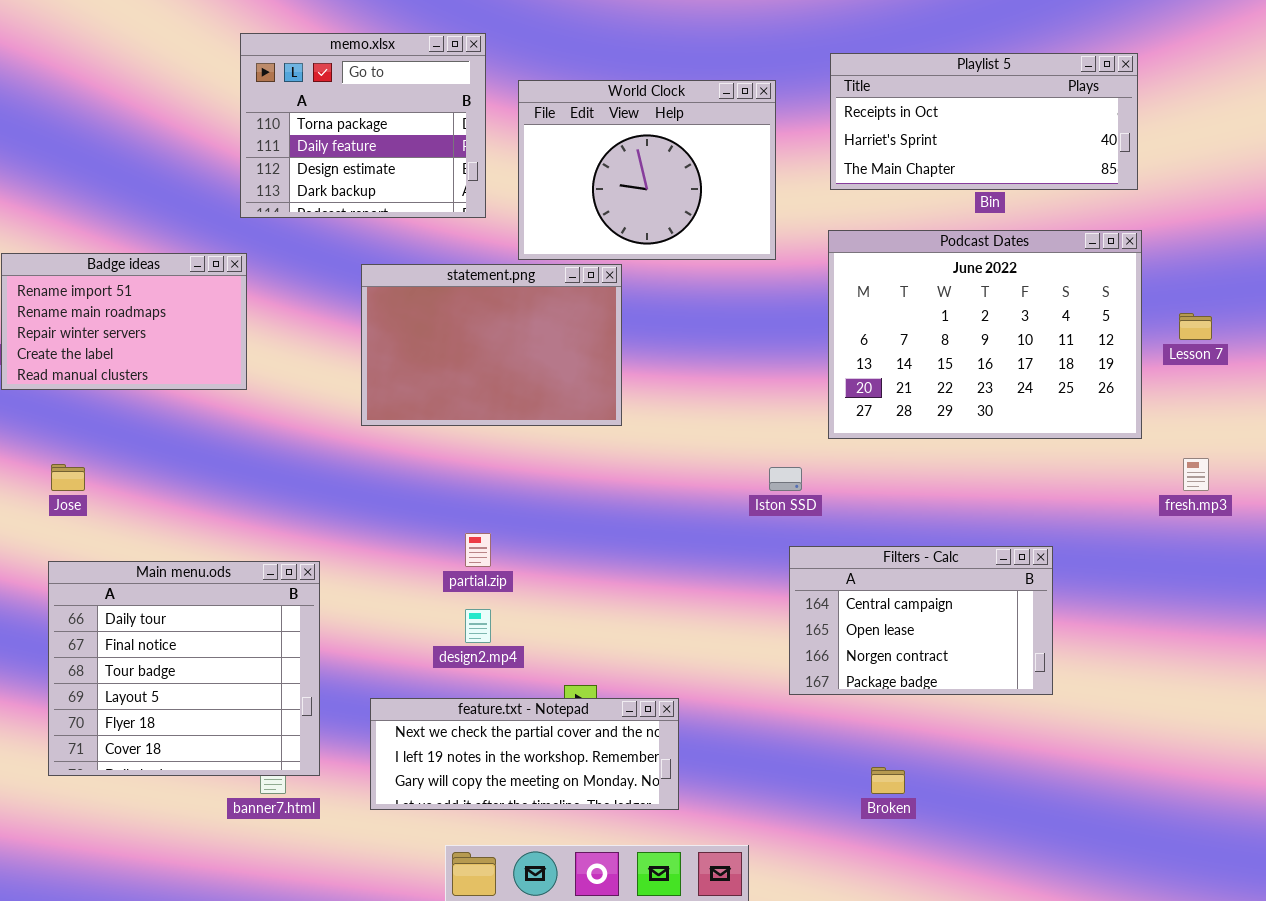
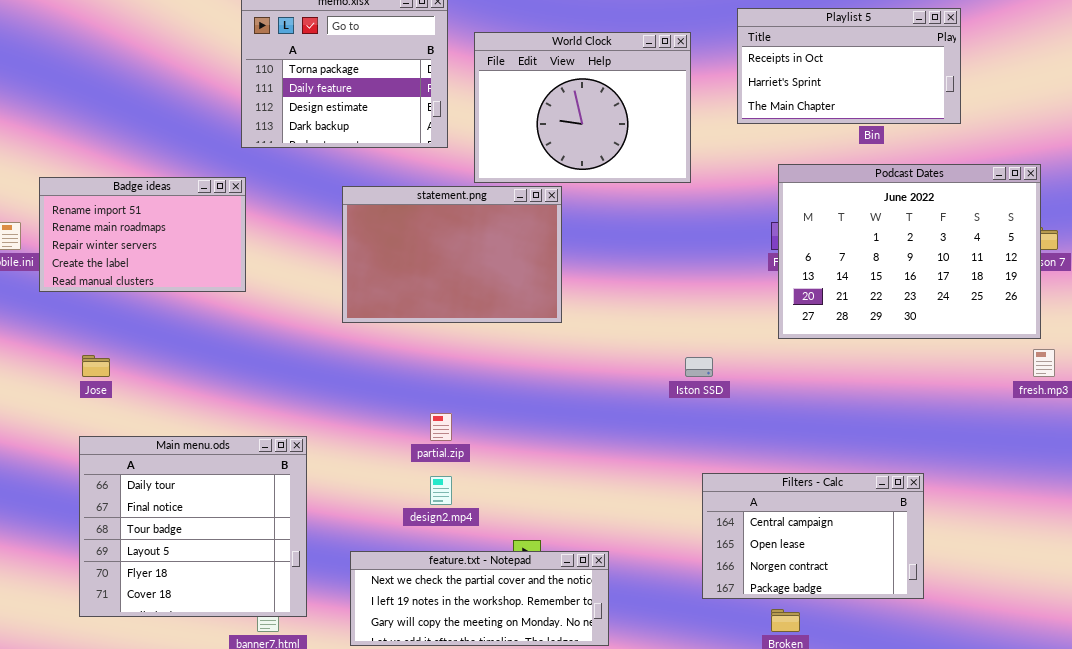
Playlist 5: [830,53,1138,190] -> [737,8,961,124], resized
Podcast Dates: [828,230,1142,439] -> [778,164,1041,339], moved
Filters - Calc: [789,546,1053,695] -> [702,473,924,599], moved

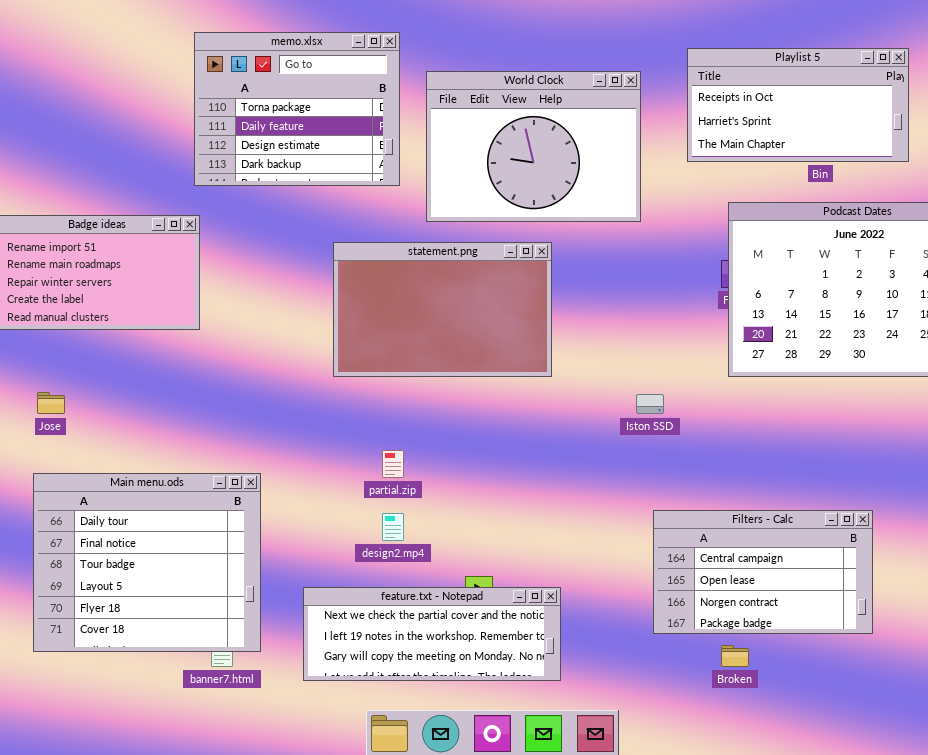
statement.png: [342,186,562,323] -> [333,242,552,377], moved

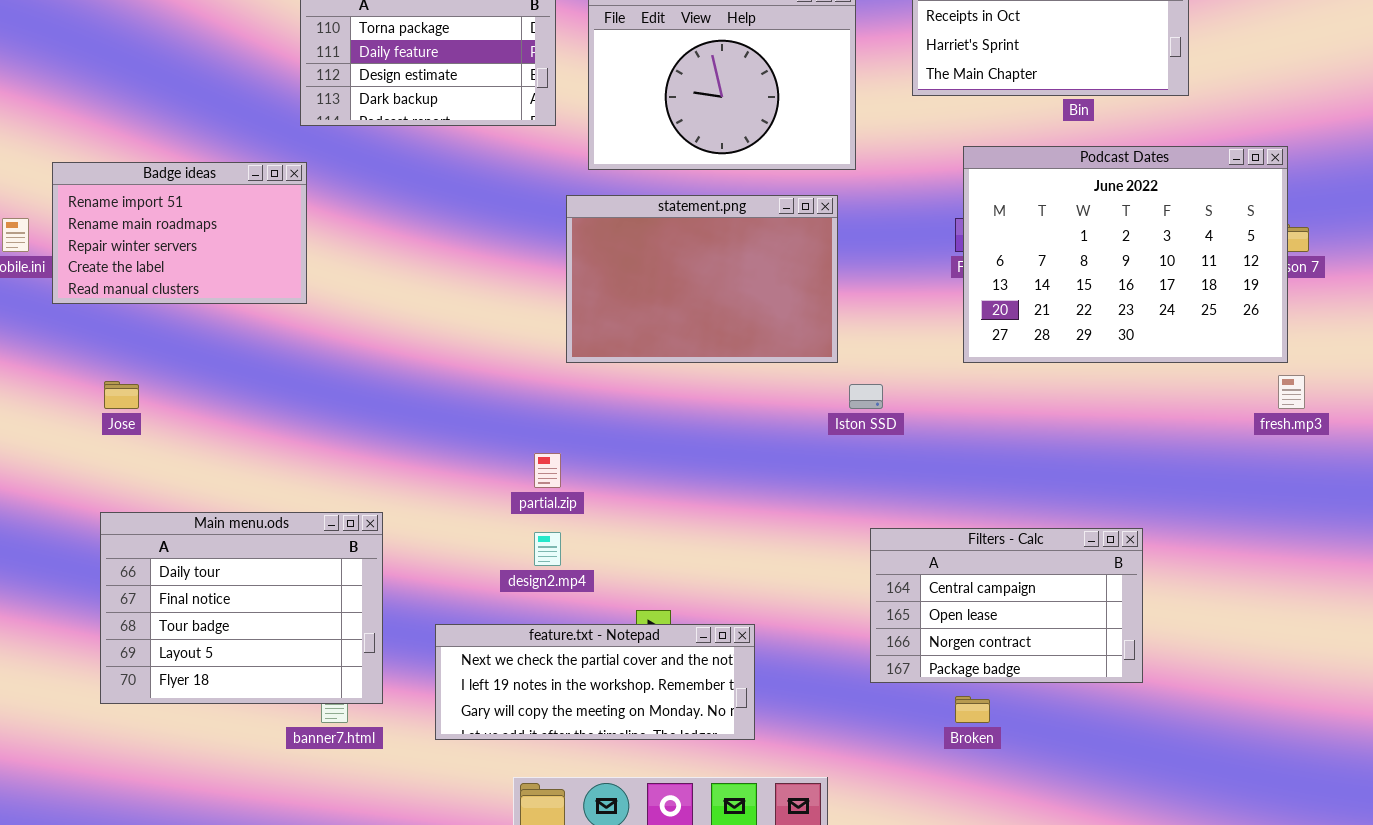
statement.png: [333,242,552,377] -> [566,195,838,363], moved
Main menu.ods: [33,473,261,652] -> [100,512,383,704], resized

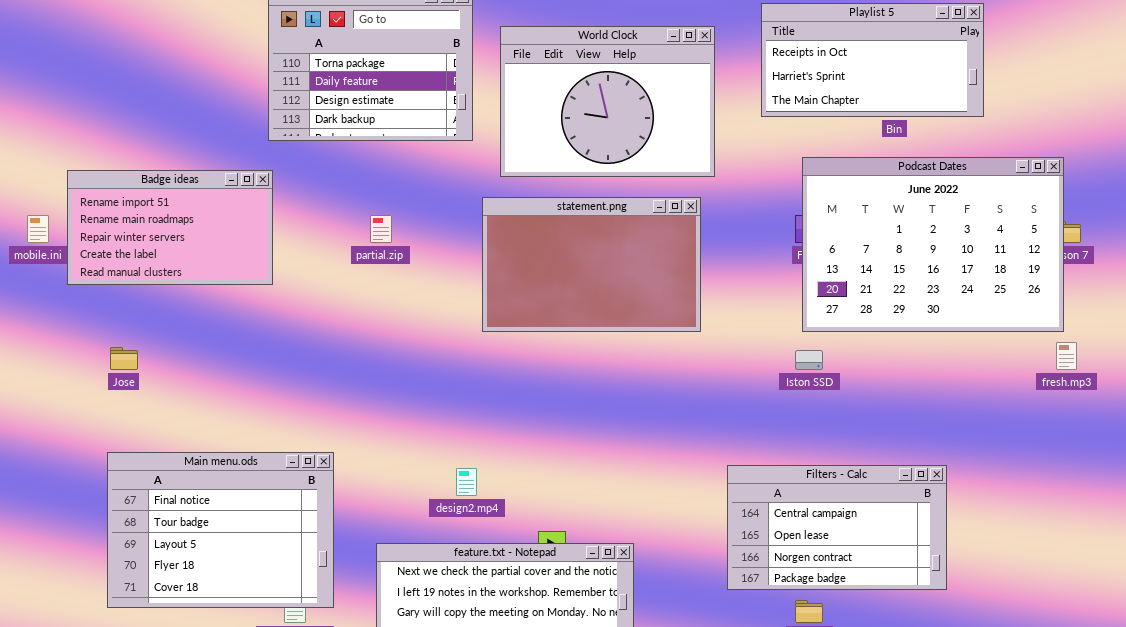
Iston SSD: [849,384,883,409] -> [795,350,823,370], moved
partial.zip: [534,453,561,488] -> [370,215,392,243], moved
Main menu.ods: [100,512,383,704] -> [107,452,334,608], scrolled down 1 row

